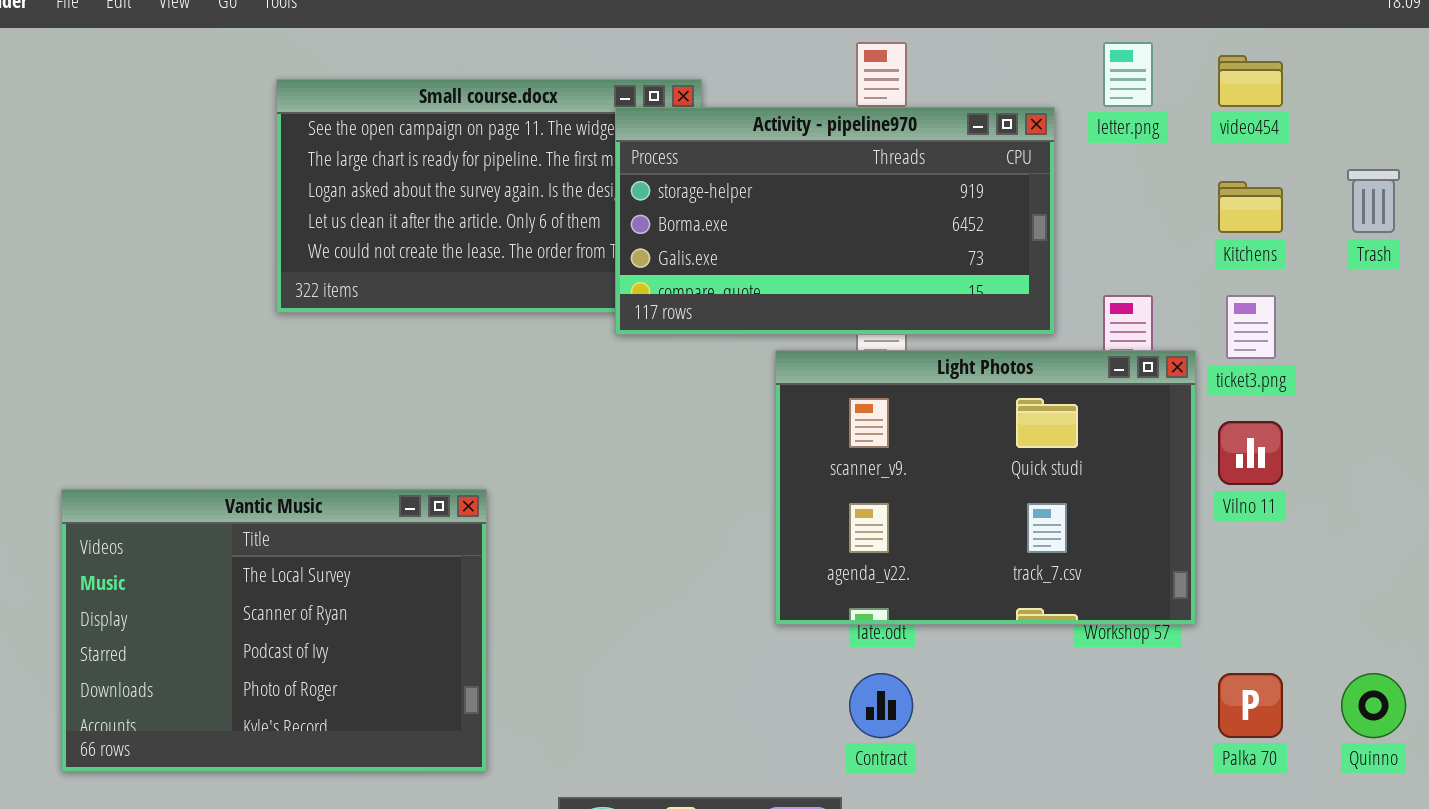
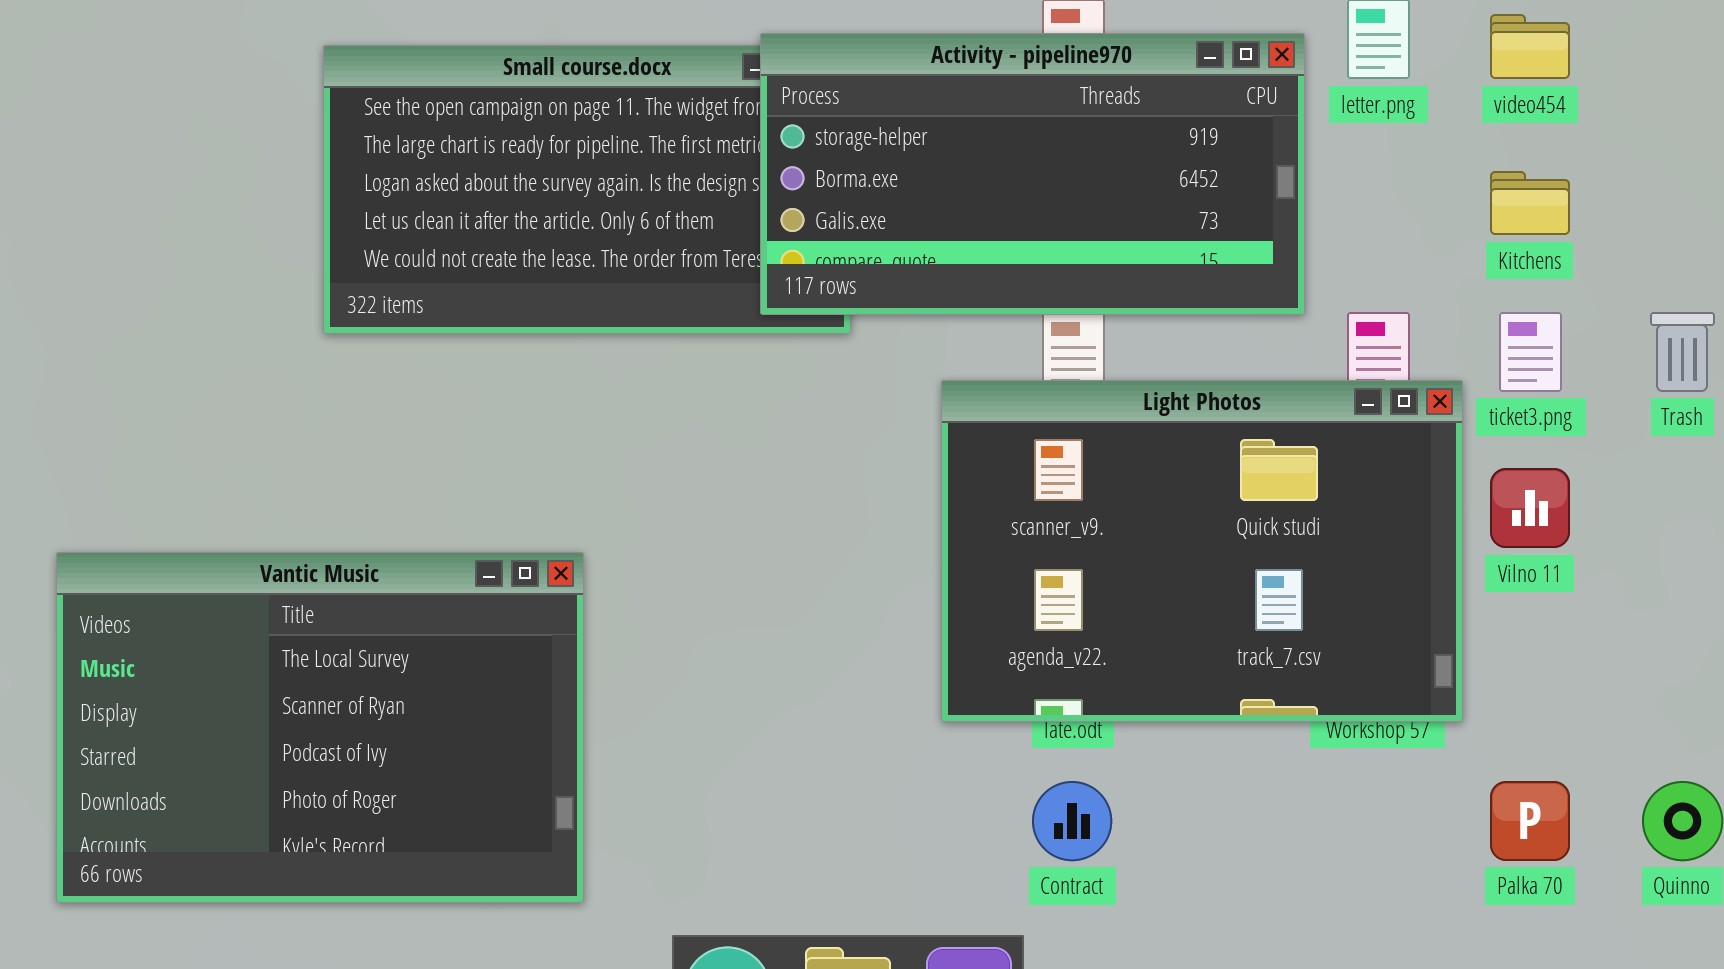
Activity - pipeline970: [615,107,1055,335] -> [760,33,1305,315], moved
Trash: [1347,169,1400,233] -> [1650,312,1715,392], moved

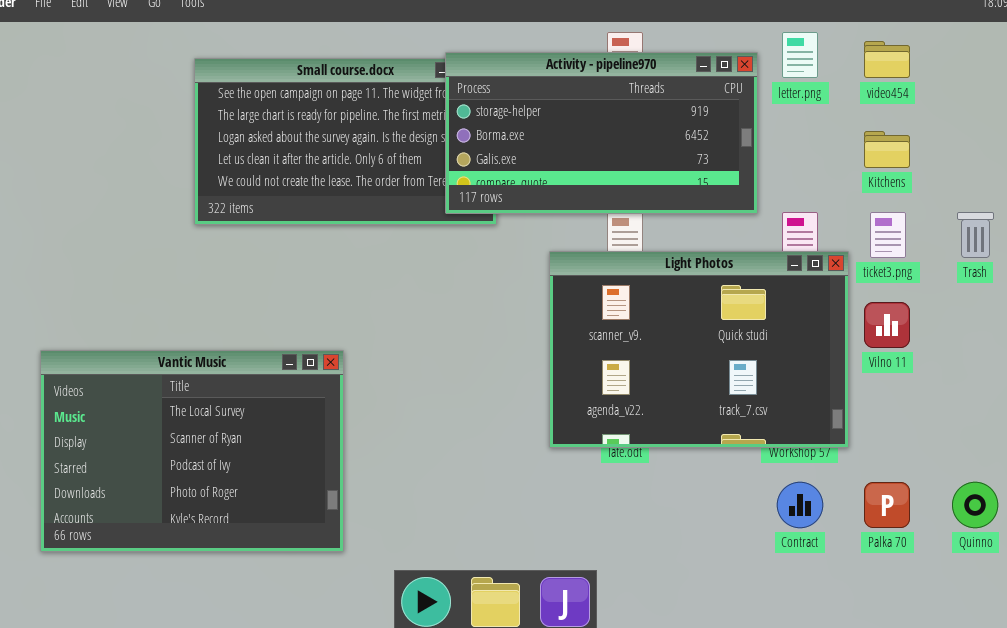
Contract: [1032,781,1112,861] -> [777,482,823,528], moved

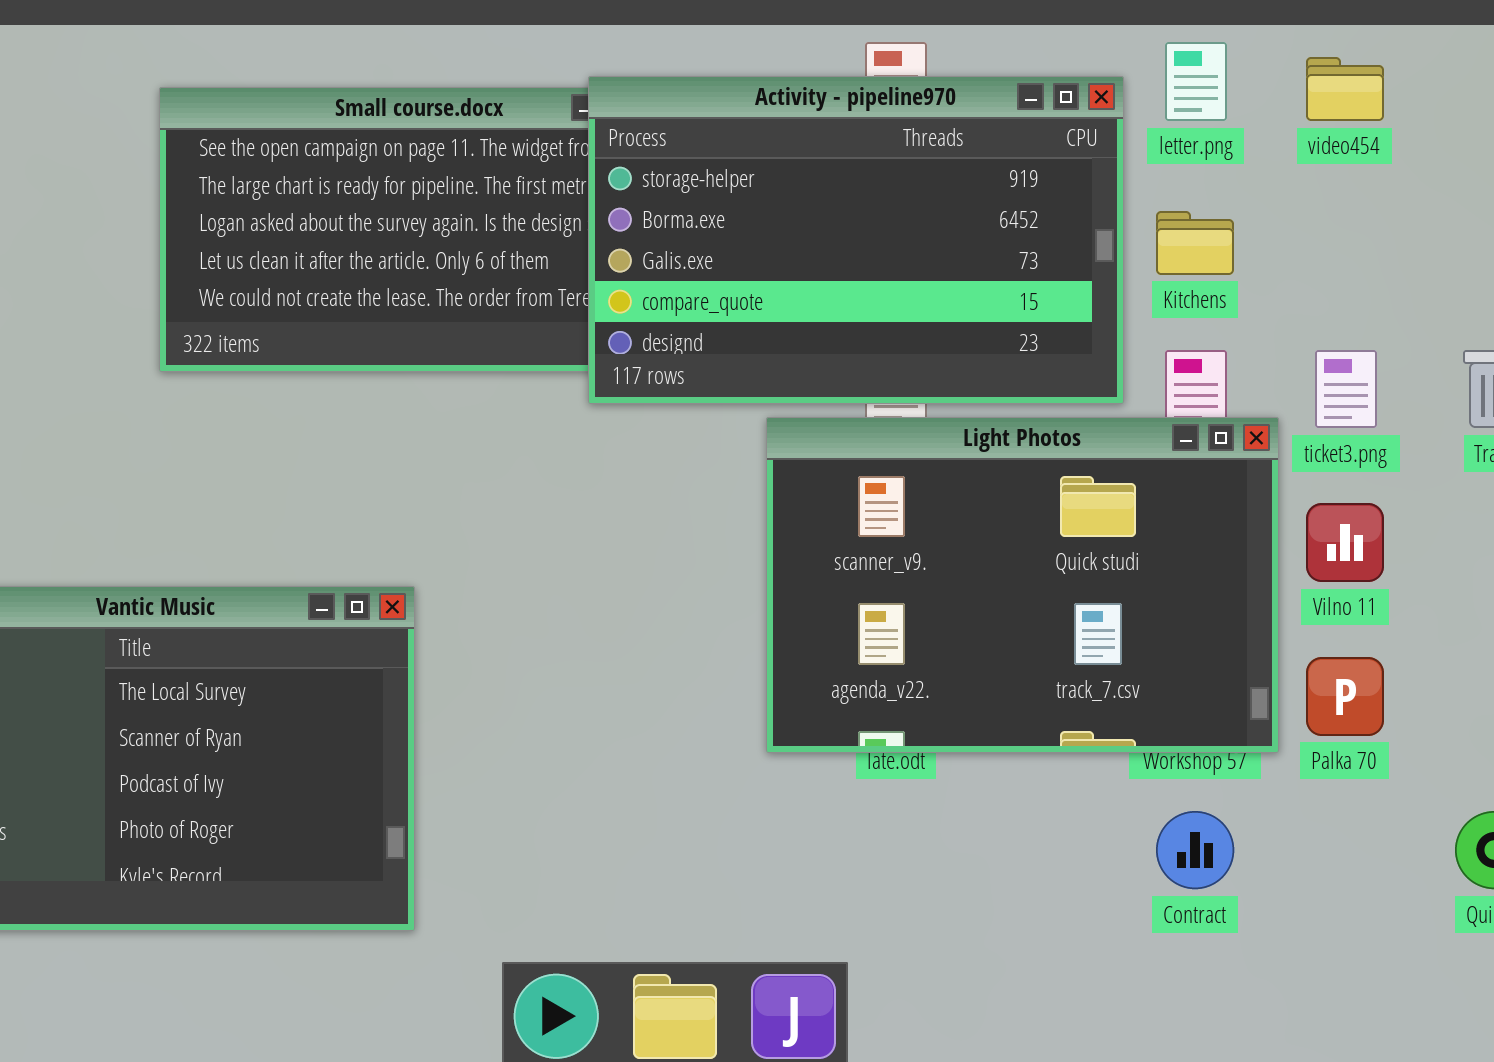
Activity - pipeline970: [445,52,758,214] -> [588,76,1124,404], resized
Kitchens: [864,131,910,168] -> [1156,211,1234,275], moved
Palka 70: [864,482,910,528] -> [1306,657,1384,736], moved

